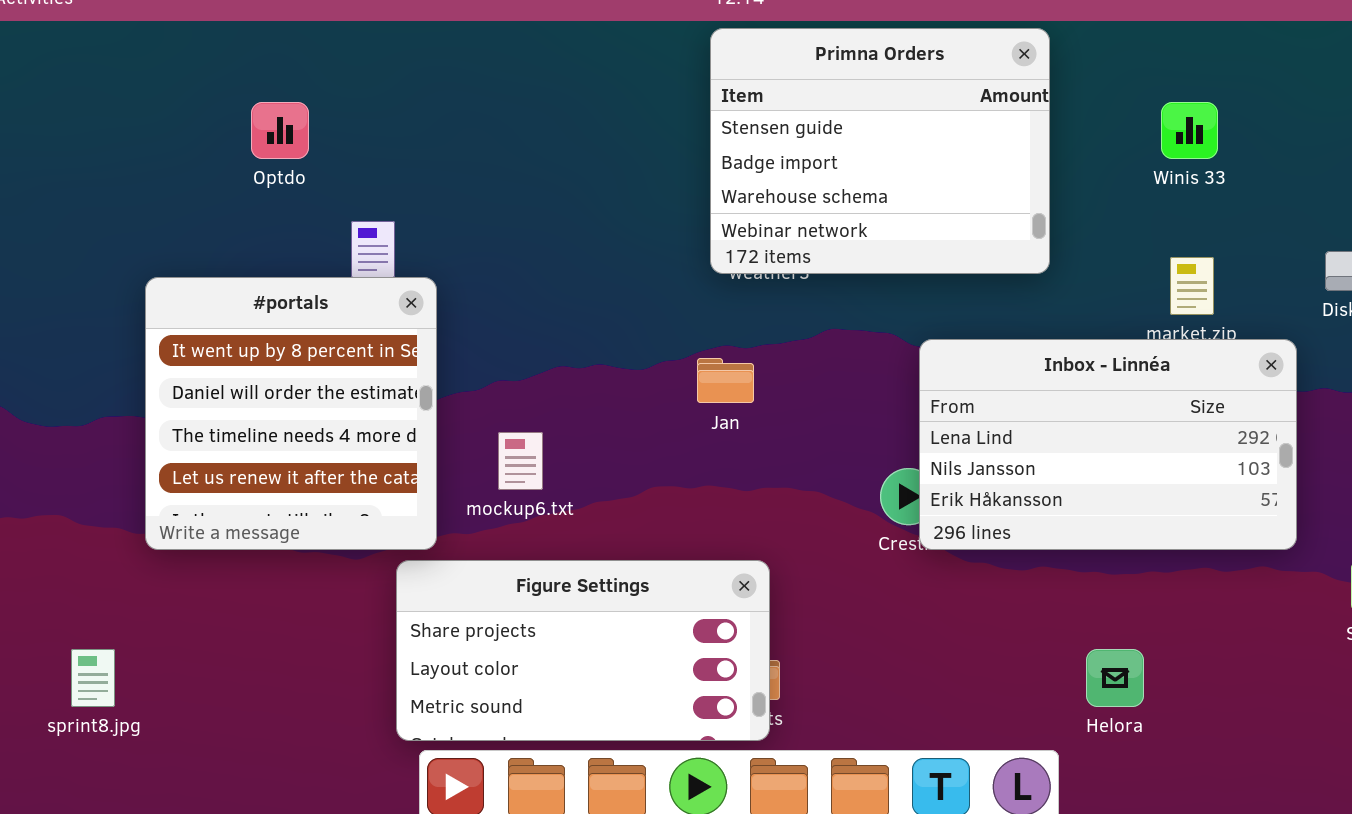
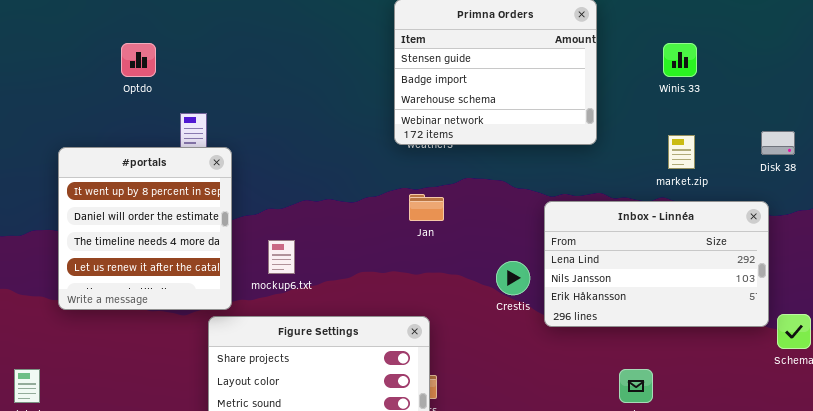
Inbox - Linnéa: [919,339,1297,550] -> [544,201,769,327], moved
Jan: [697,358,754,403] -> [409,194,444,221], moved

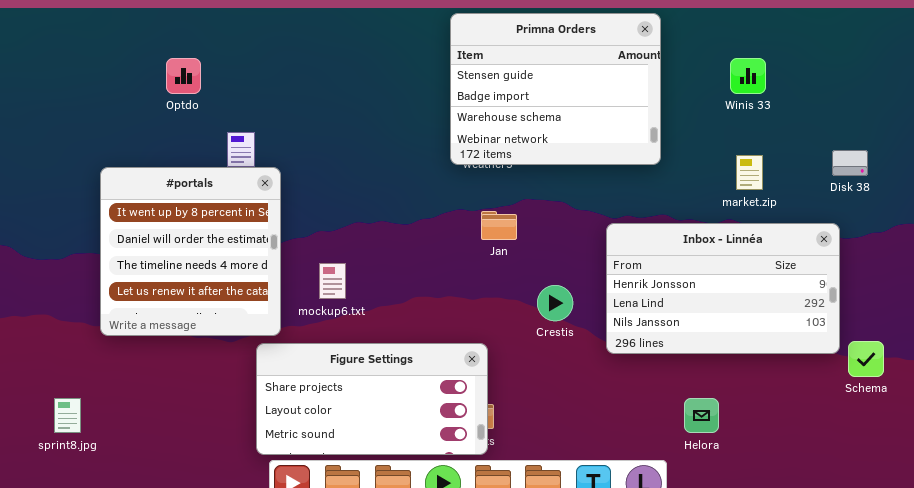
Jan: [409,194,444,221] -> [481,211,517,240], moved
Inbox - Linnéa: [544,201,769,327] -> [606,223,840,354], scrolled up 1 row
Crestis: [496,261,530,295] -> [537,285,573,321], moved

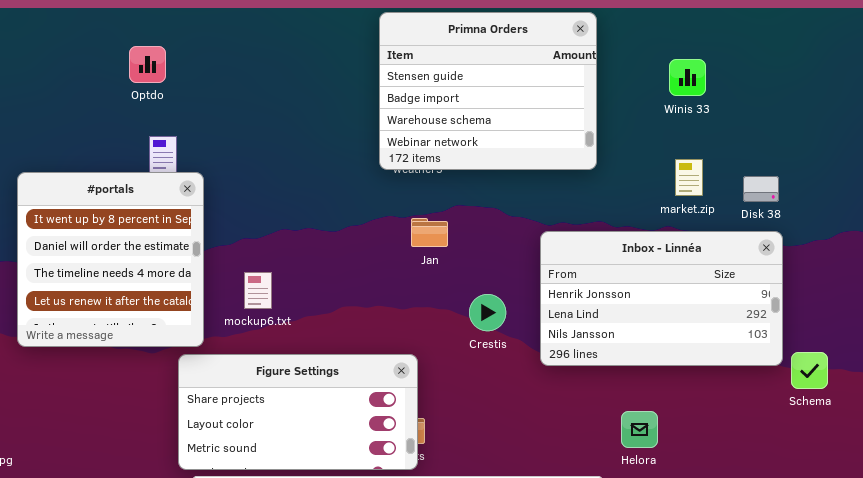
Optdo: [166,58,201,94] -> [129,46,166,83], moved
Disk 38: [832,150,868,176] -> [743,176,779,202], moved

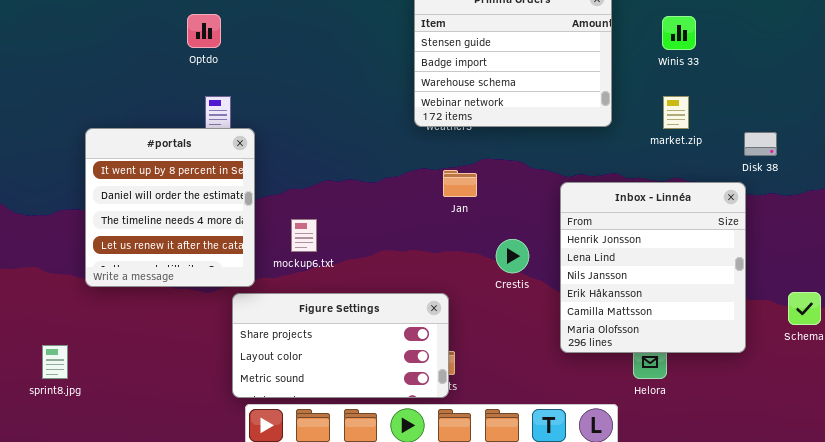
Winis 33: [669,59,706,96] -> [662,16,696,50], moved
market.zip: [675,159,703,196] -> [663,96,689,129], moved
Inbox - Linnéa: [540,231,783,366] -> [560,182,746,353], resized

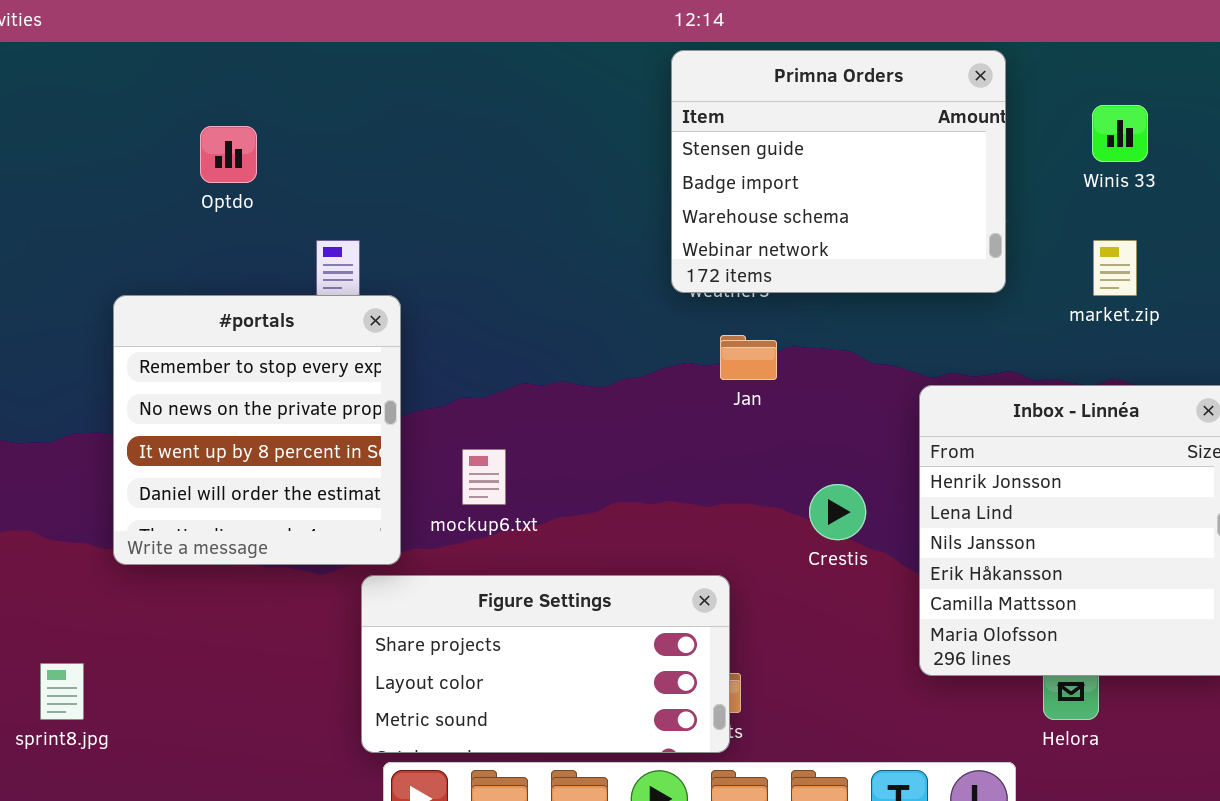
Optdo: [187,14,221,48] -> [200,126,257,183], moved
#portals: [85,128,255,287] -> [113,295,401,565], scrolled up 2 rows
Jan: [443,170,477,197] -> [720,335,777,380], moved

